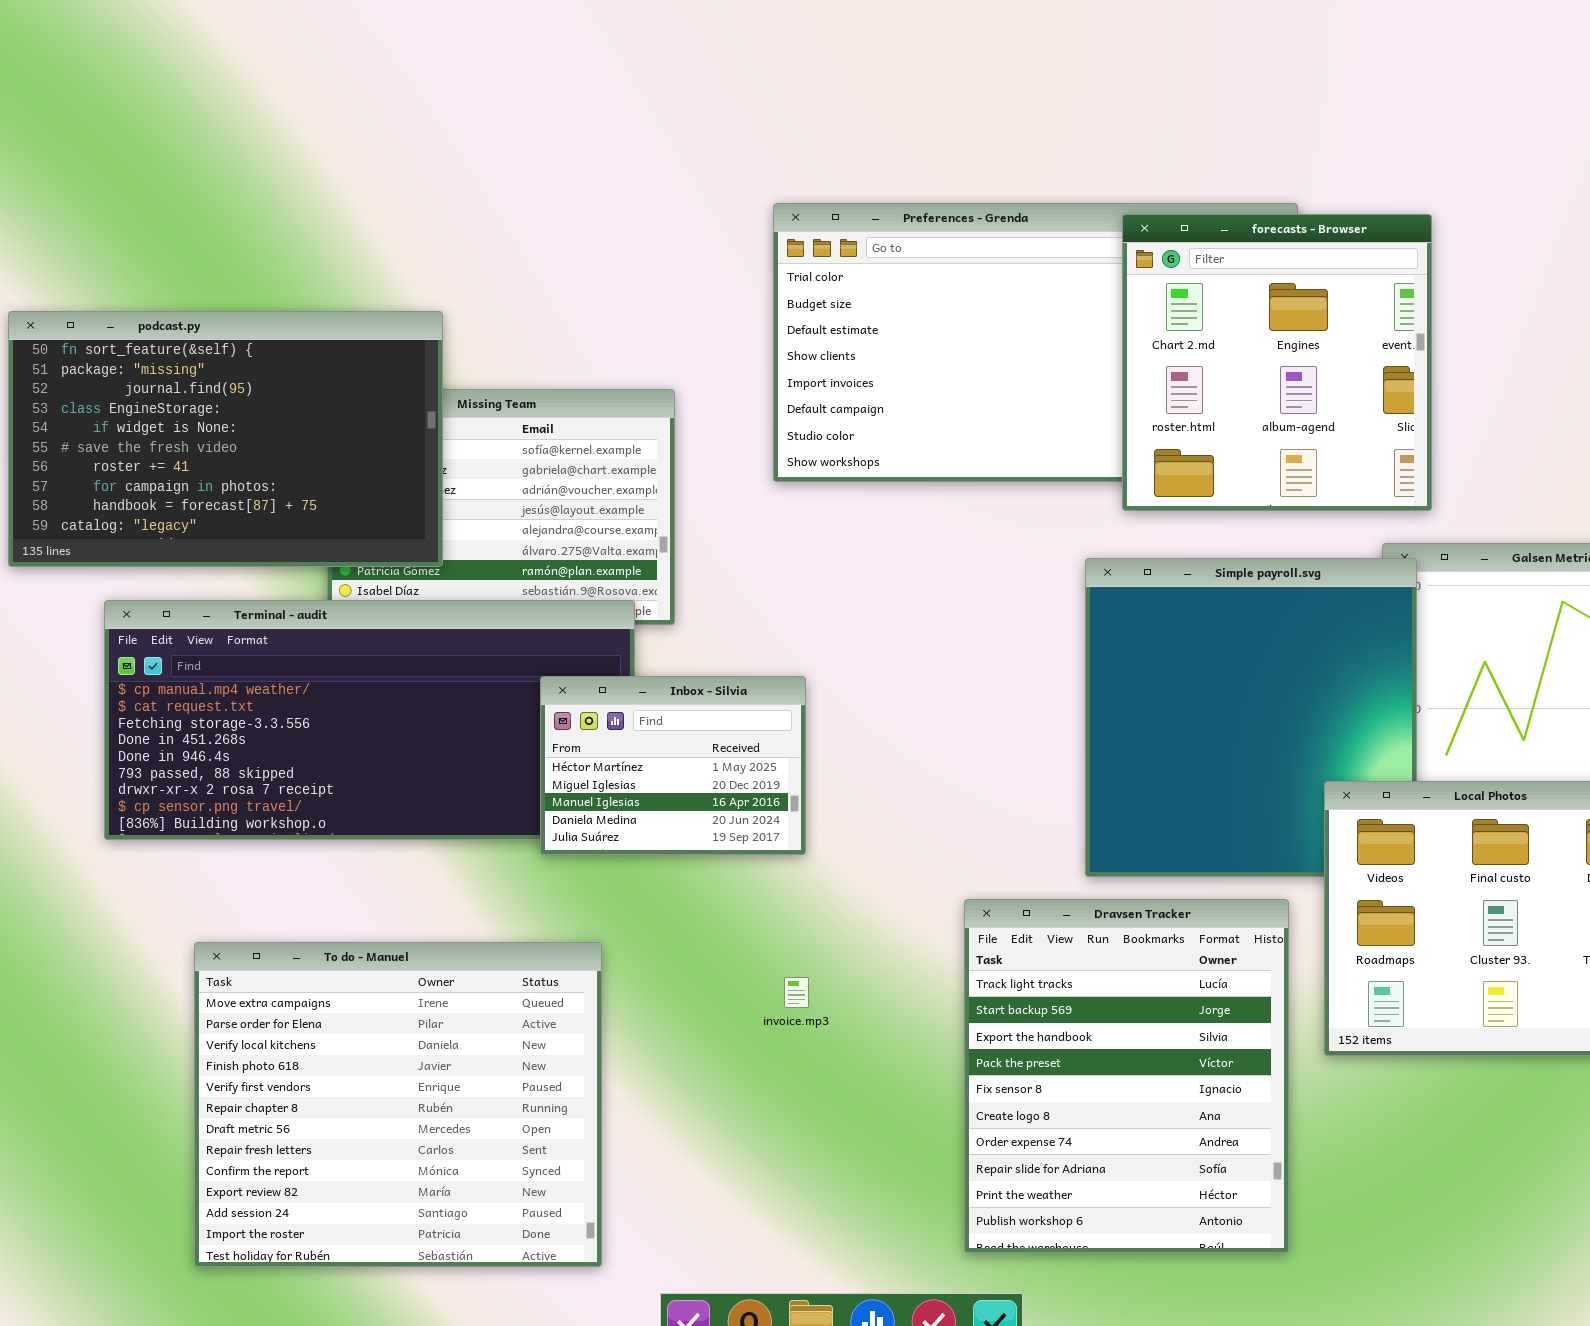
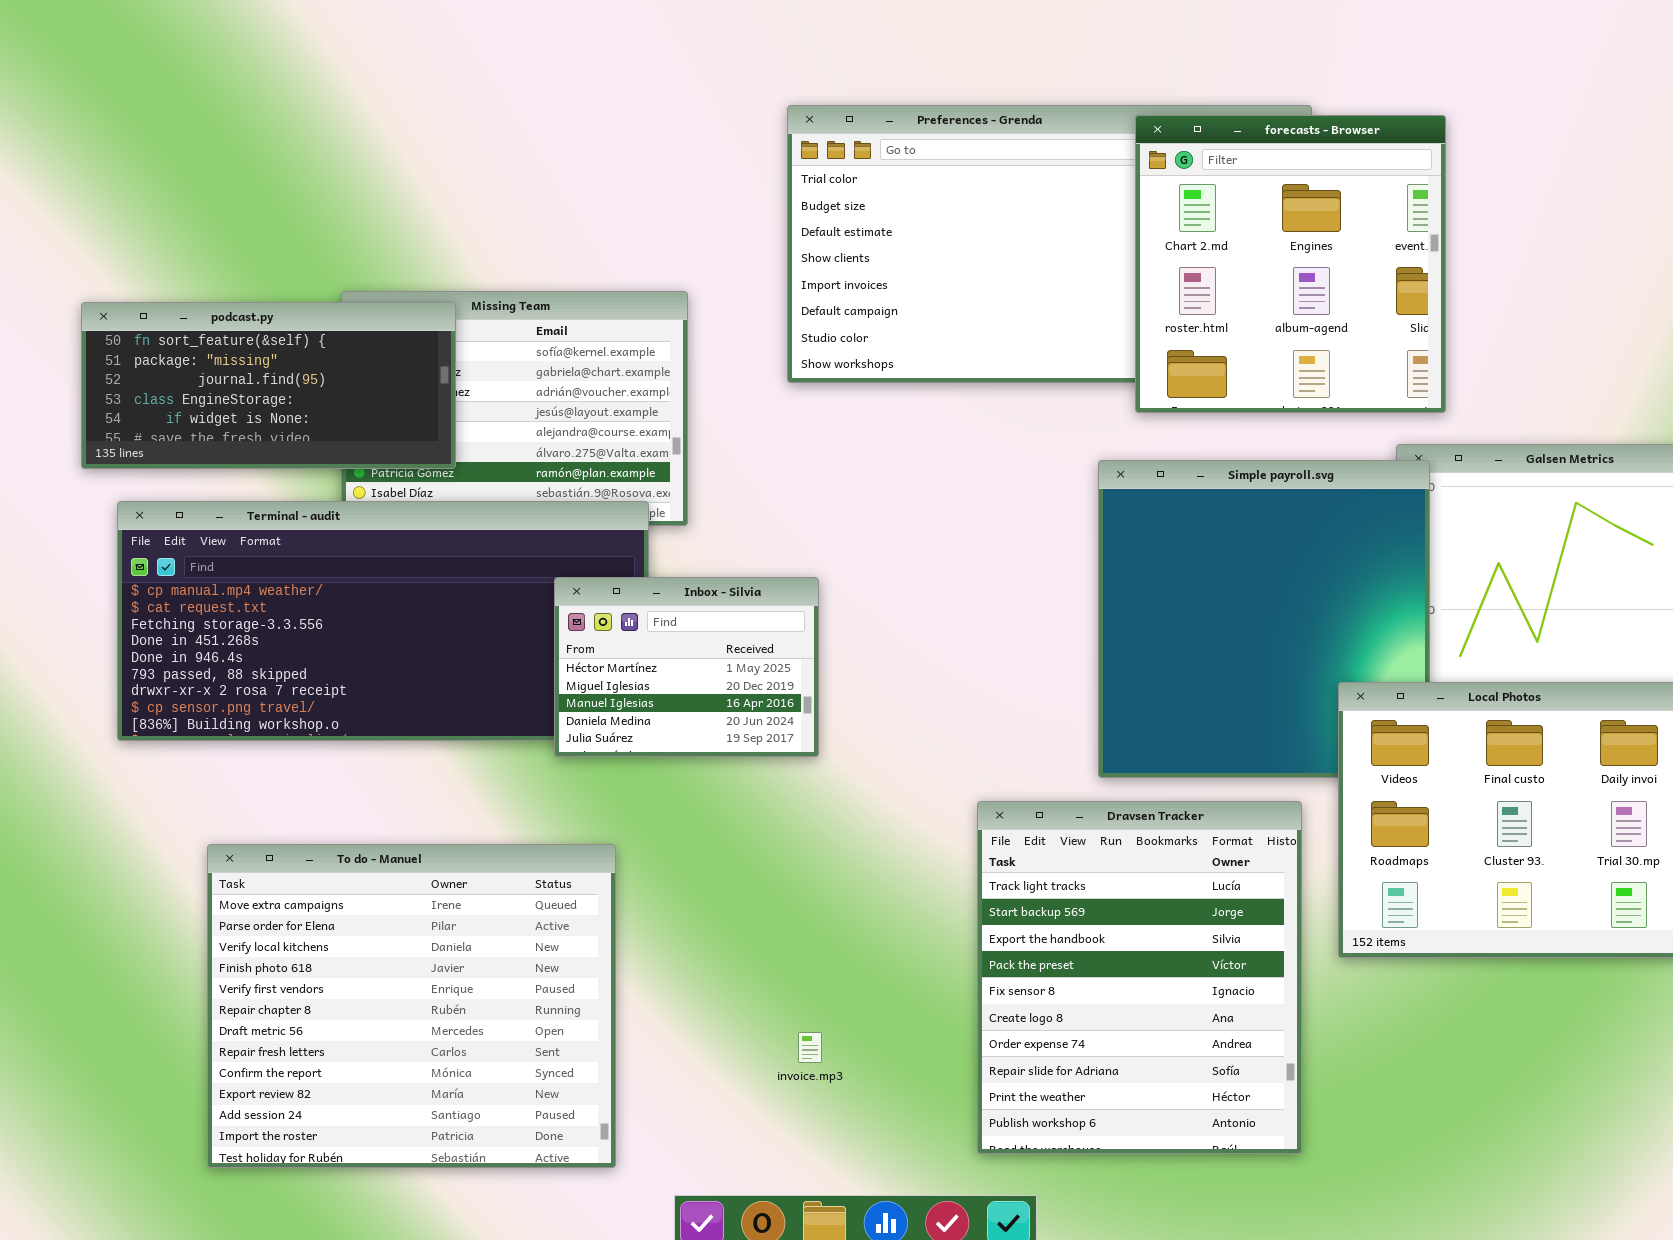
podcast.py: [8,311,443,567] -> [81,302,456,469], resized
invoice.mp3: [784,977,809,1008] -> [798,1032,822,1063], moved

